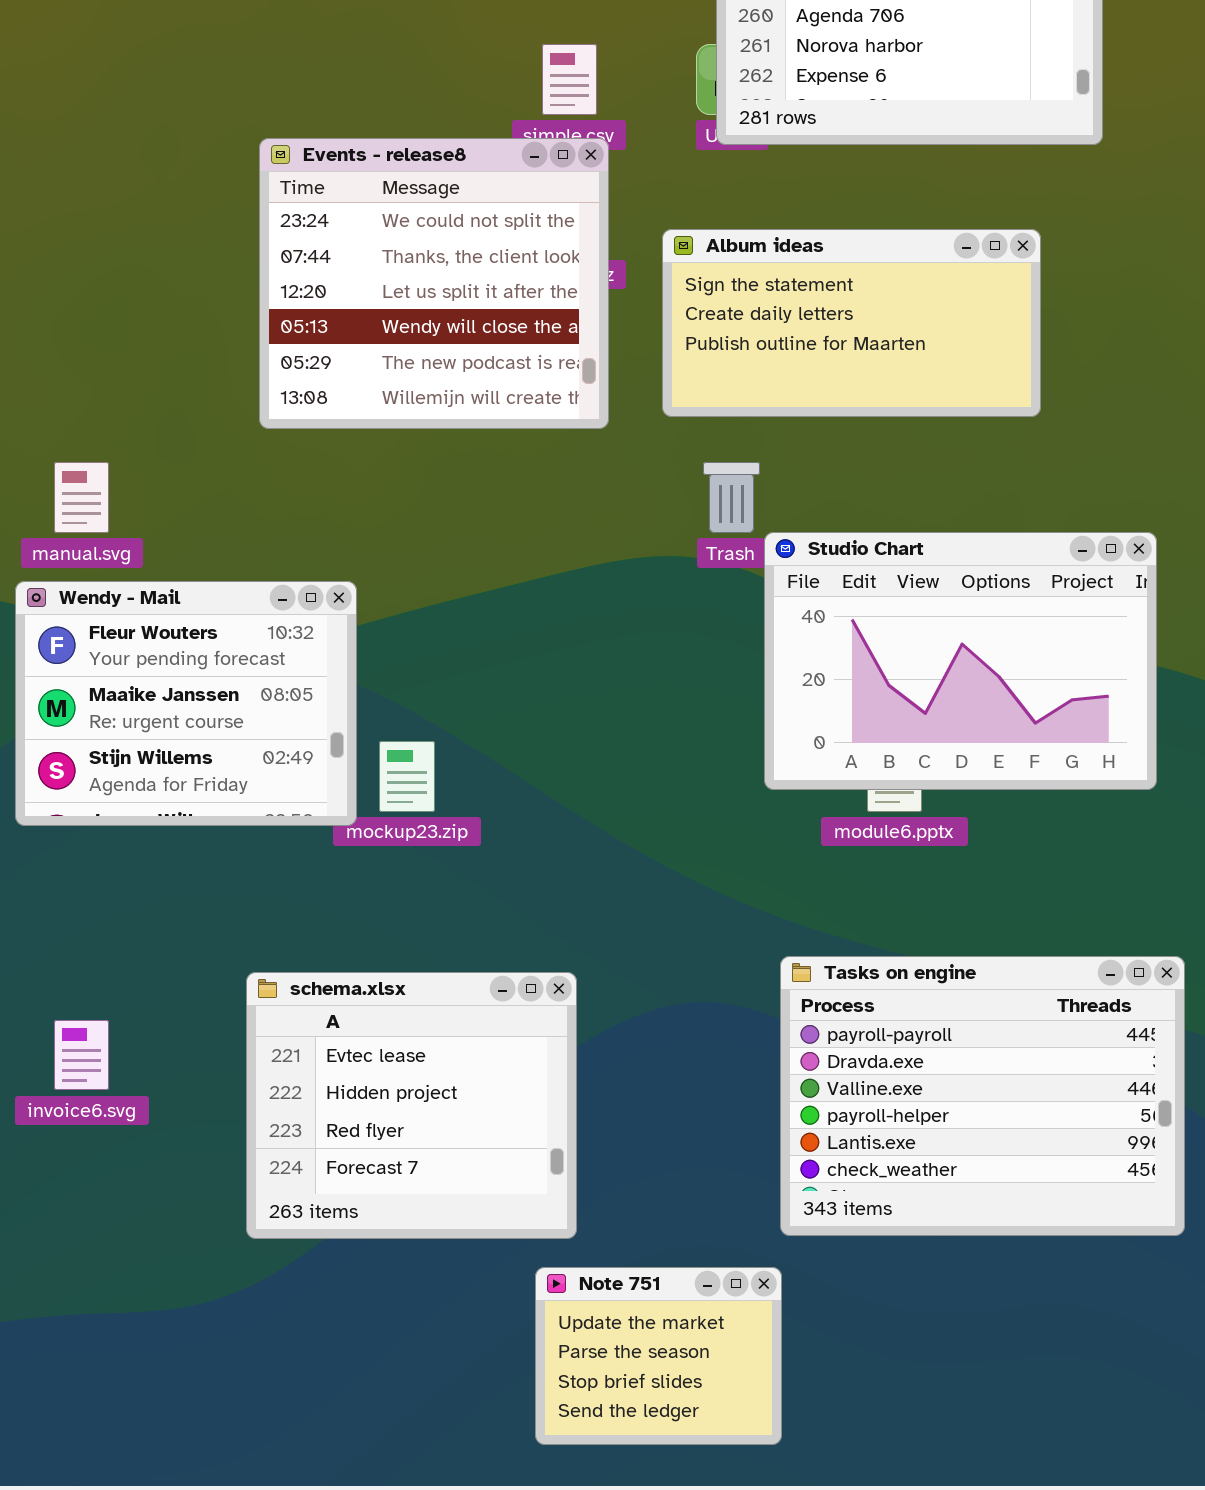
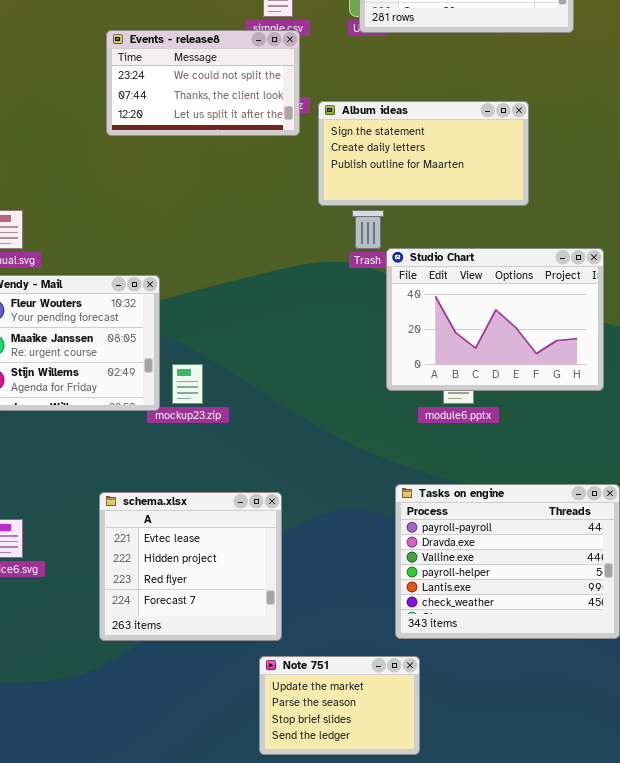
Events - release8: [259,138,609,429] -> [106,30,300,136], resized
Album ideas: [662,229,1041,417] -> [318,101,529,206], moved
Note 751: [535,1267,782,1445] -> [259,656,420,755], resized

